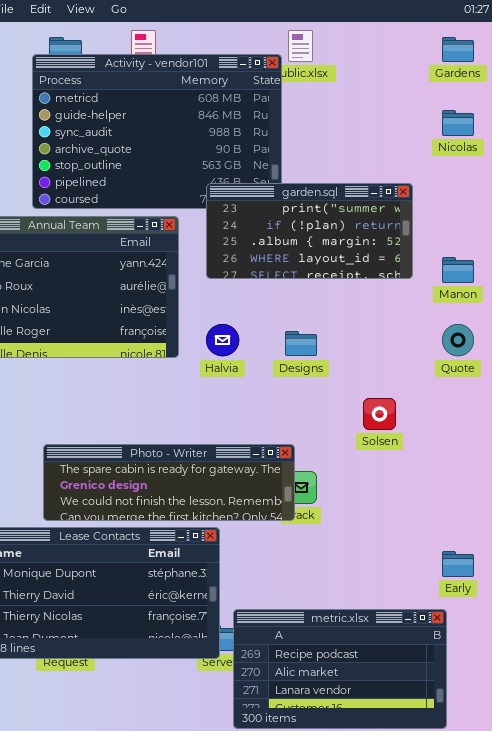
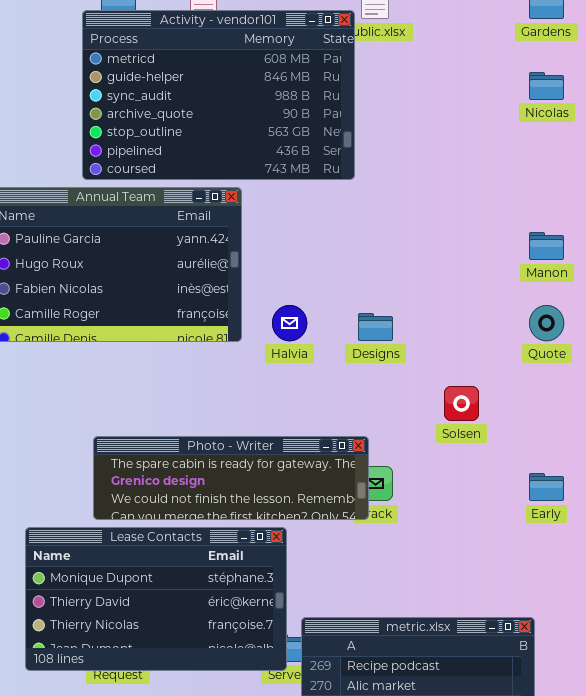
garden.sql: [206,183,413,279] -> none, closed
Early: [442,551,474,577] -> [529,473,564,501], moved

